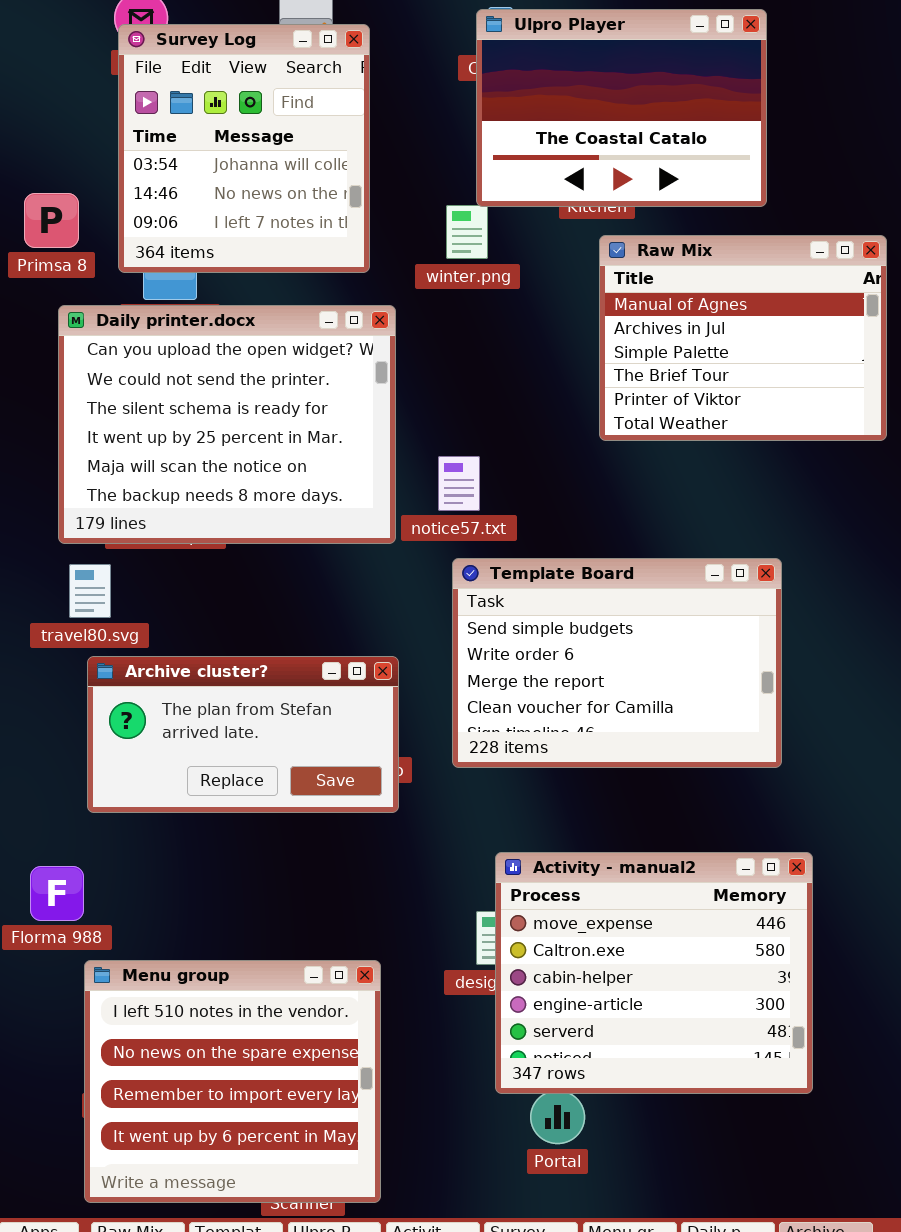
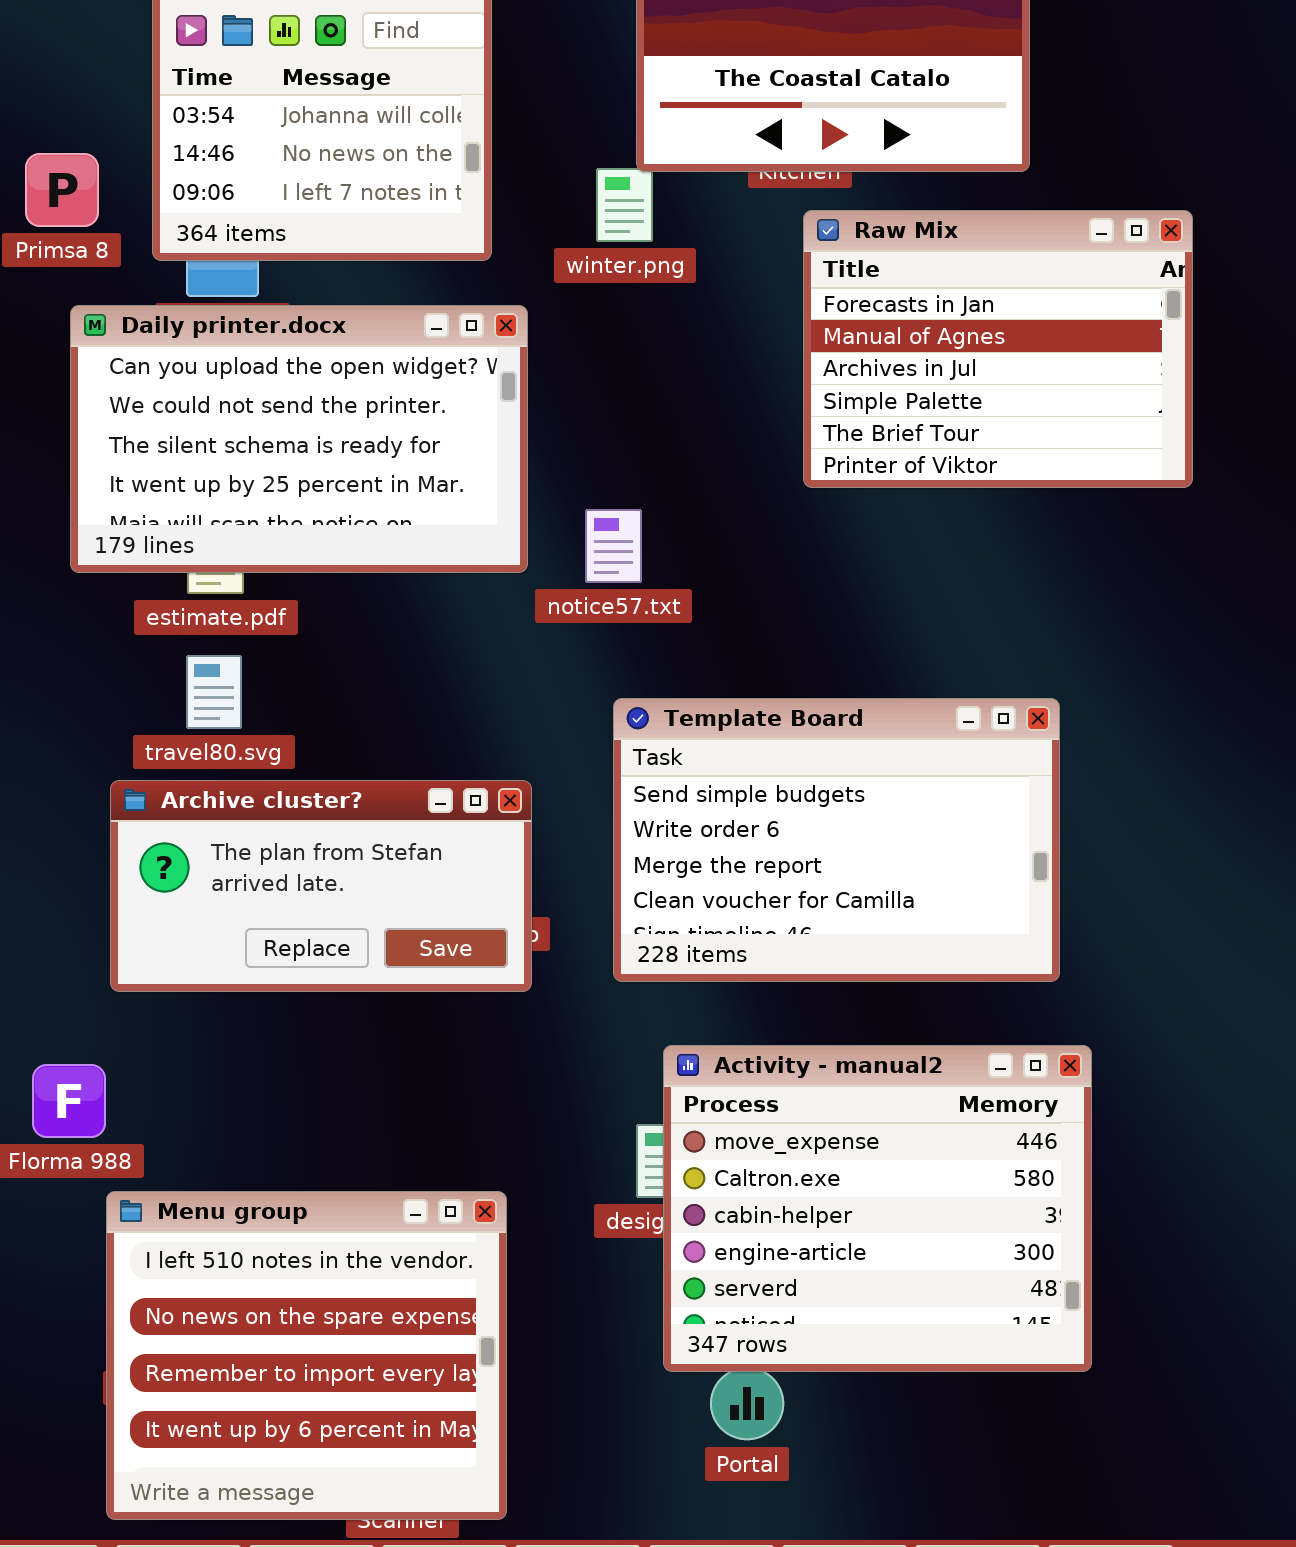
Raw Mix: [599,235,887,441] -> [803,210,1193,488], scrolled up 1 row
Daily printer.docx: [58,305,396,544] -> [70,305,528,573], resized
Template Board: [452,558,782,768] -> [613,698,1060,982], moved
travel80.svg: [69,564,111,618] -> [186,655,242,729], moved

